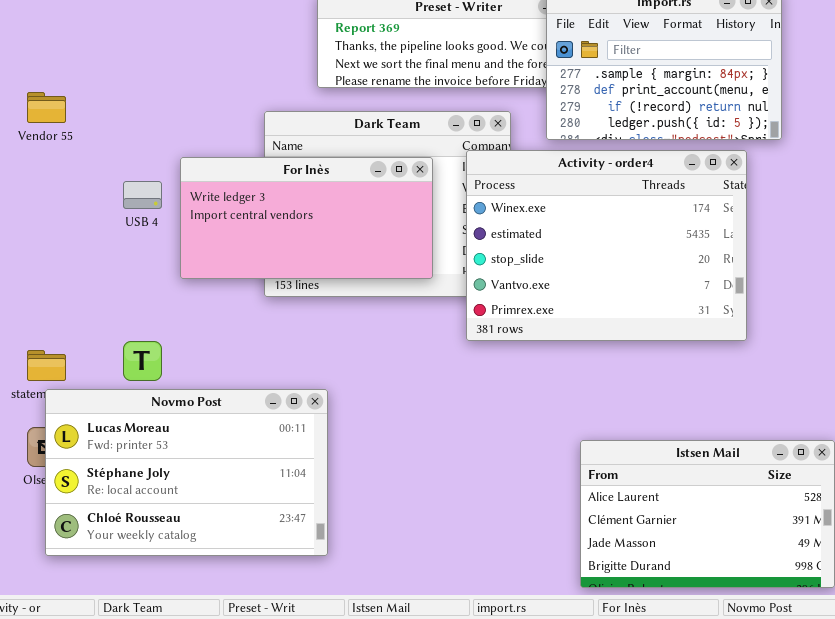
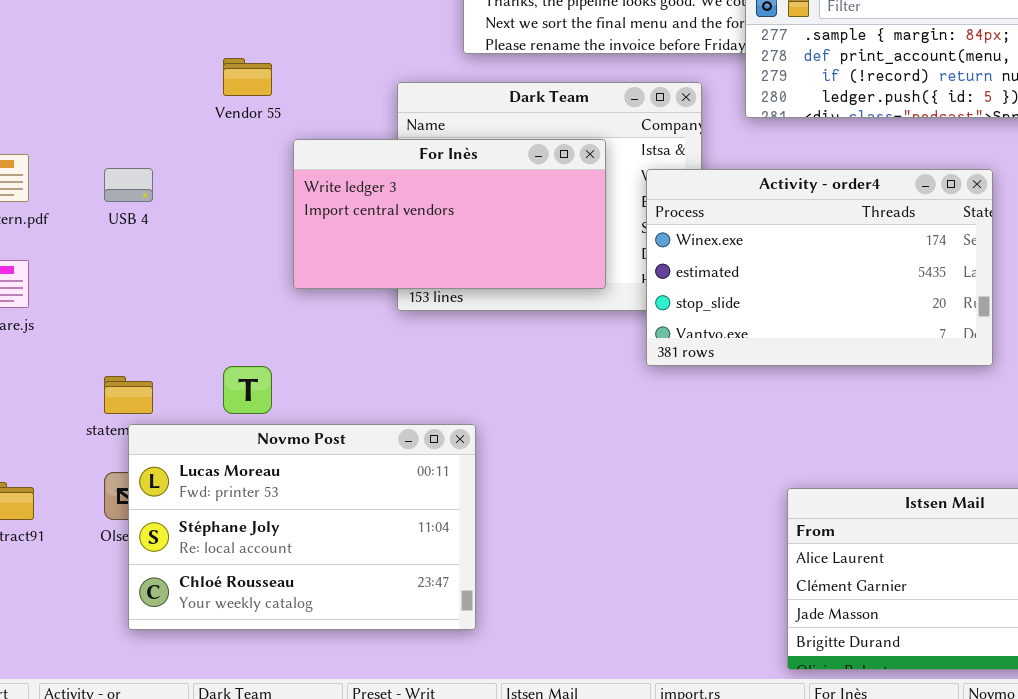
Vendor 55: [27,92,66,123] -> [223,58,272,96], moved
Activity - order4: [466,150,747,341] -> [646,169,993,366], resized
USB 4: [123,181,162,209] -> [104,168,153,202], moved

